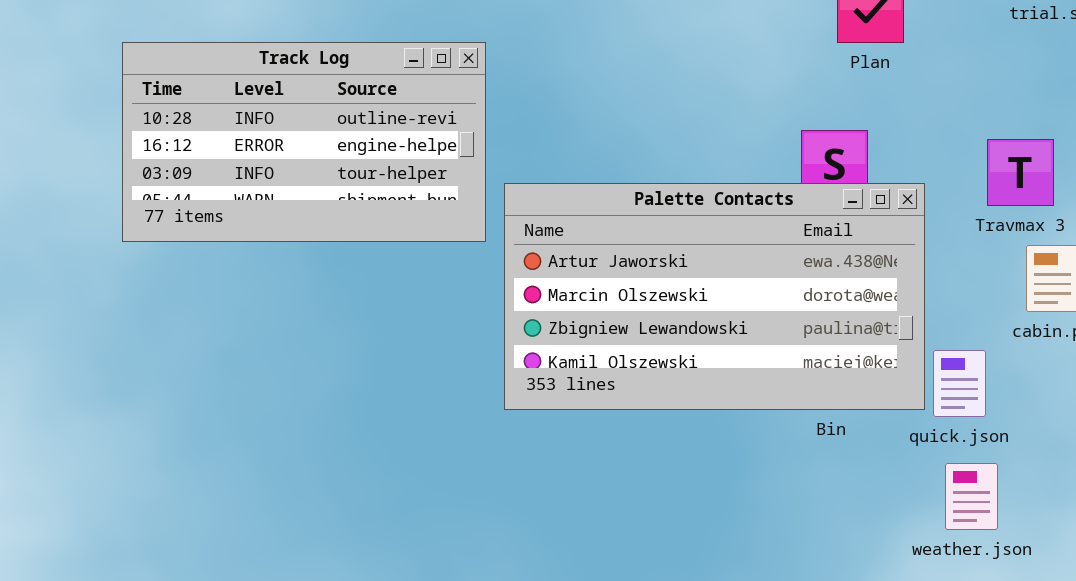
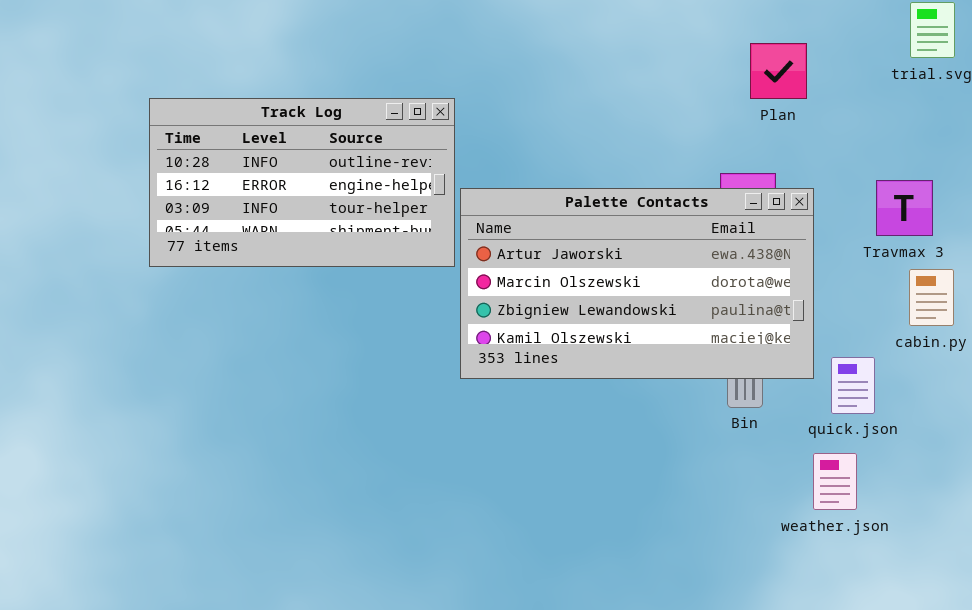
Palette Contacts: [504,183,925,410] -> [460,188,814,379], moved
weather.json: [945,463,998,530] -> [813,453,857,510], moved

